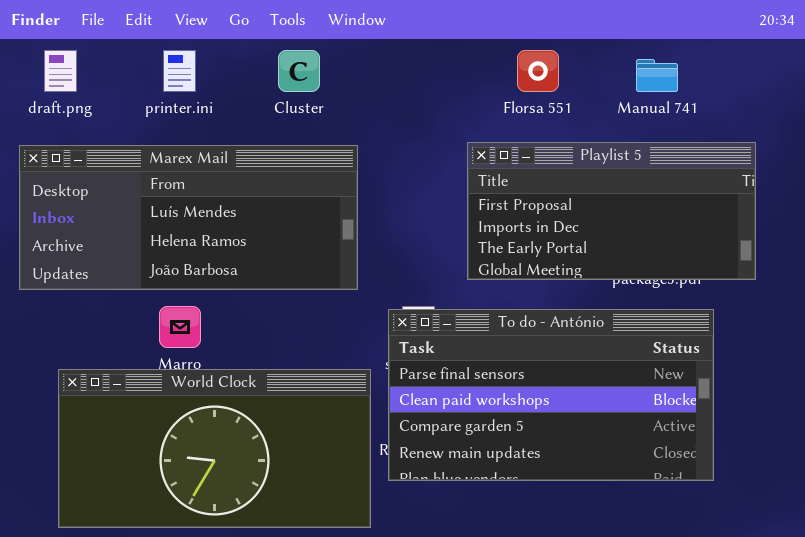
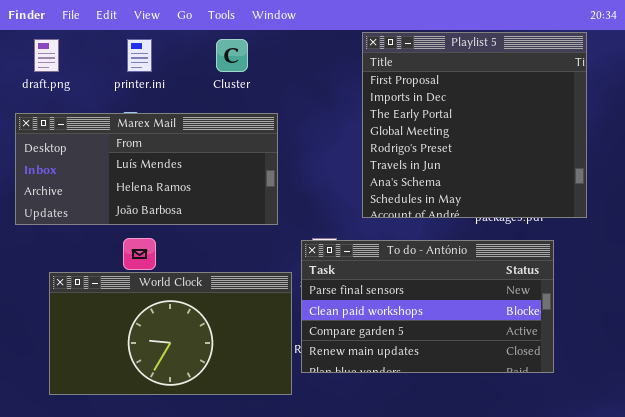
Playlist 5: [467,142,756,280] -> [362,32,587,218], resized
World Clock: [58,369,371,528] -> [49,272,292,395], moved

